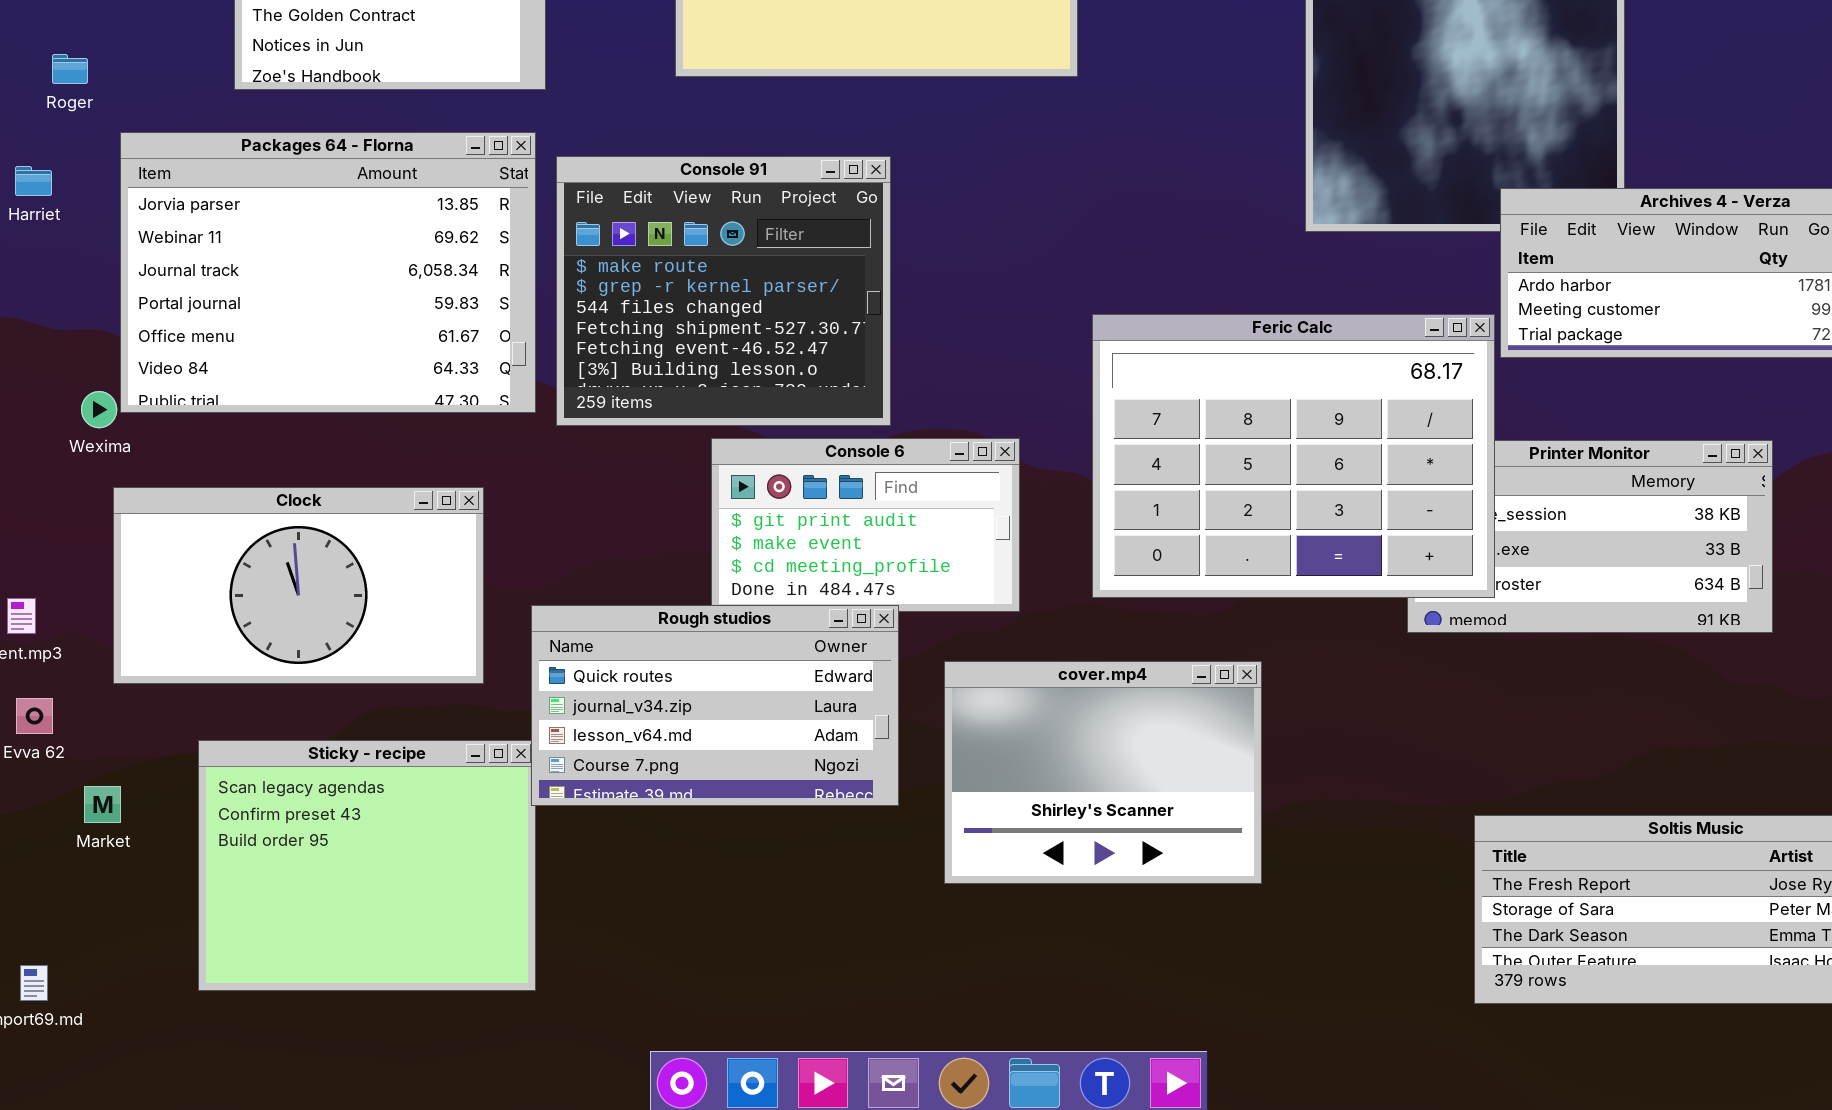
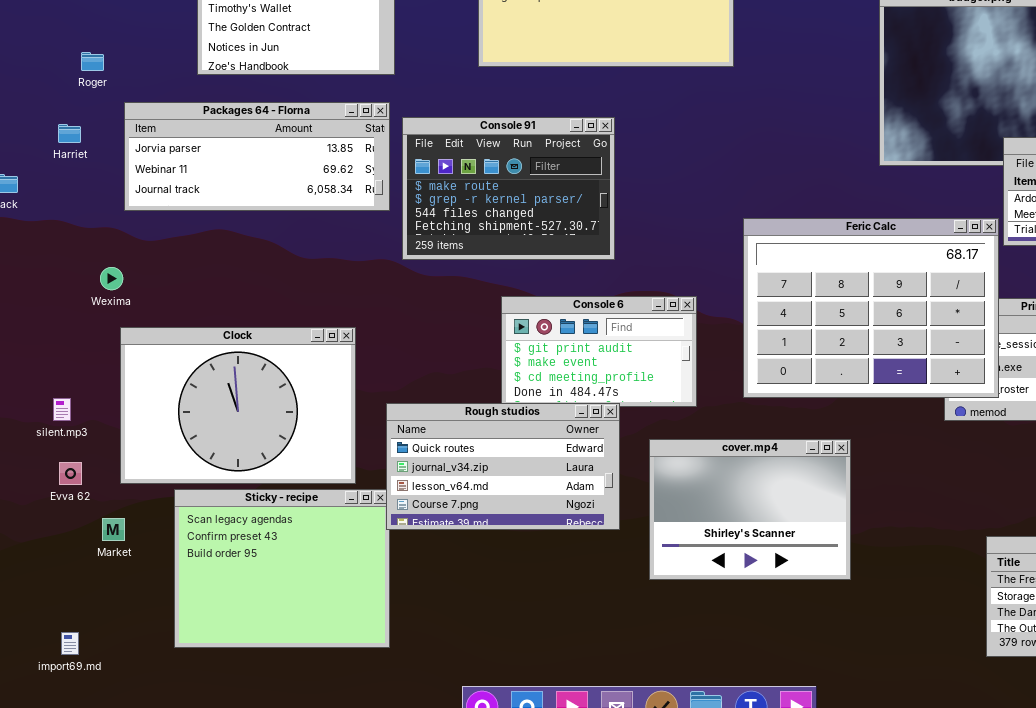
Packages 64 - Florna: [120,132,536,413] -> [124,102,390,211], resized
Console 91: [556,156,891,426] -> [402,117,615,260], resized
Clock: [113,487,484,684] -> [120,327,356,484], resized

